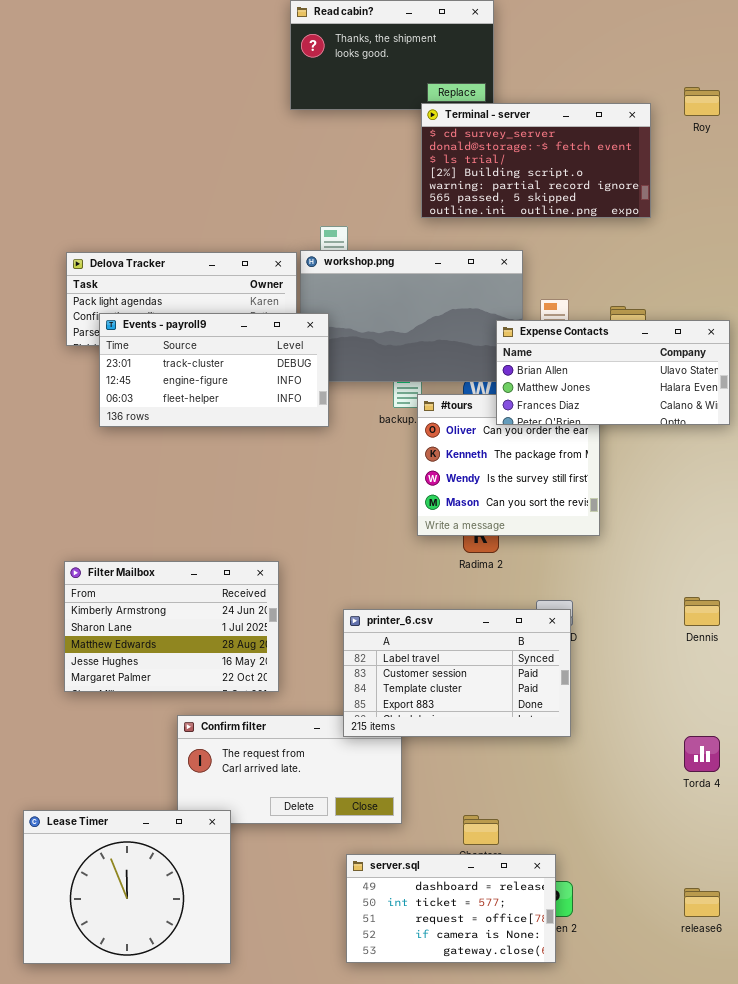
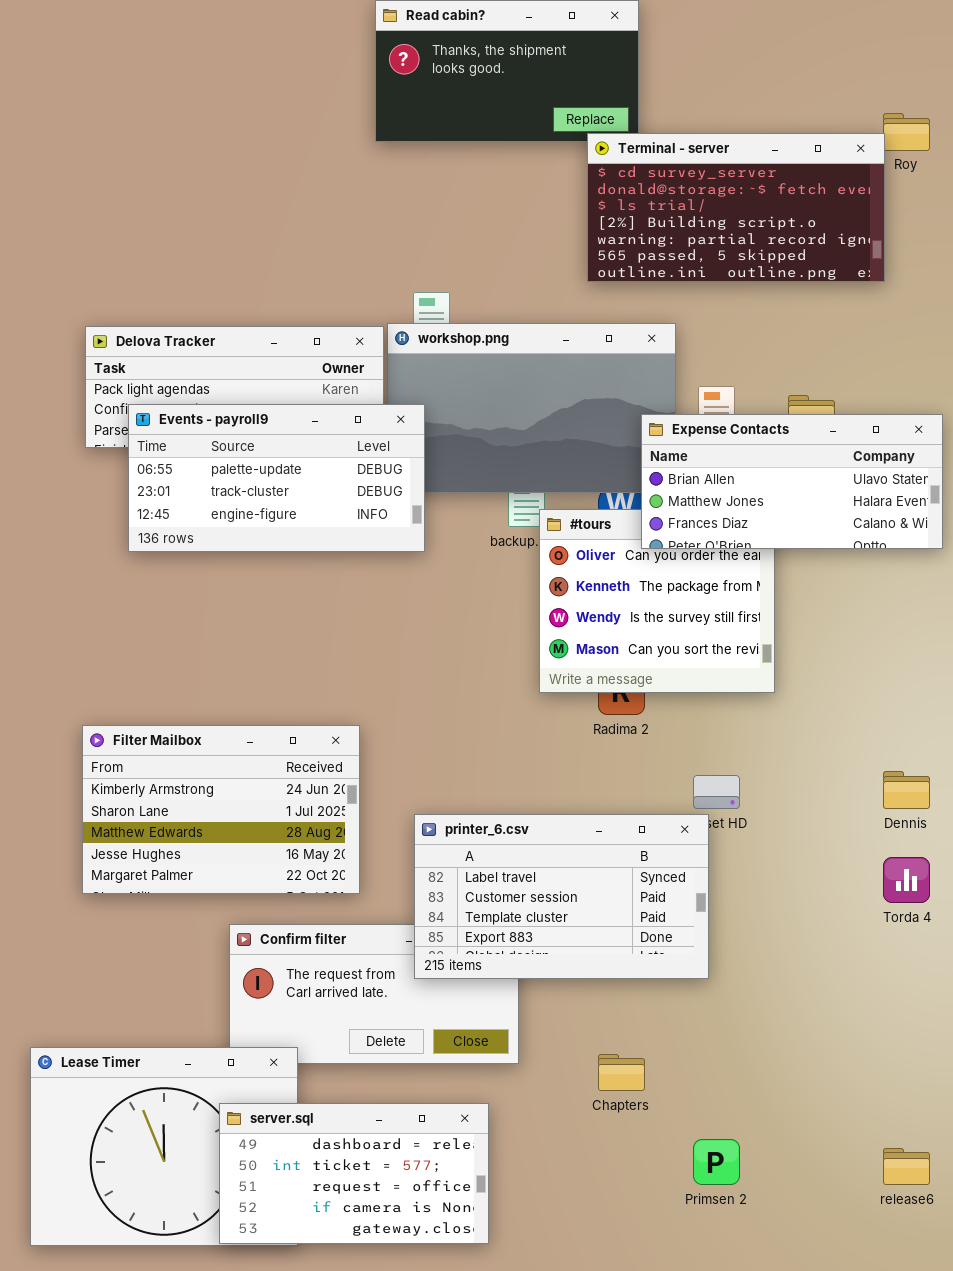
Terminal - server: [421,103,651,218] -> [587,133,885,282], moved
Events - payroll9: [99,313,329,427] -> [128,404,425,552], scrolled up 1 row
printer_6.csv: [343,609,571,737] -> [414,814,709,979], moved
Torda 4: [684,736,720,772] -> [883,857,930,903], moved
server.sql: [346,854,556,963] -> [219,1103,489,1244], moved

